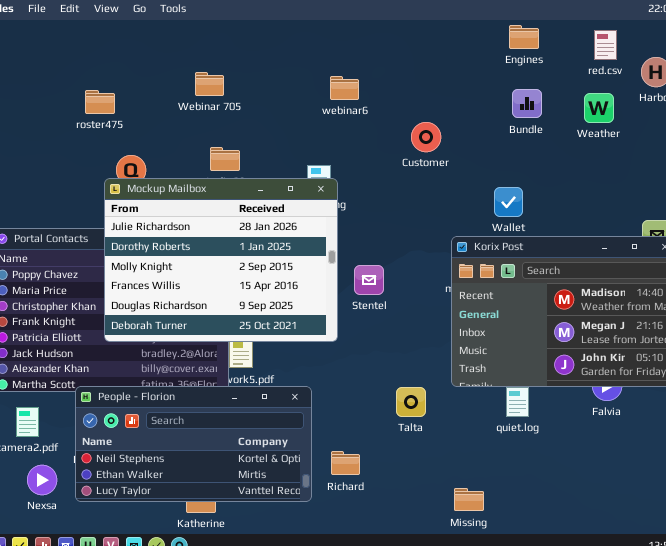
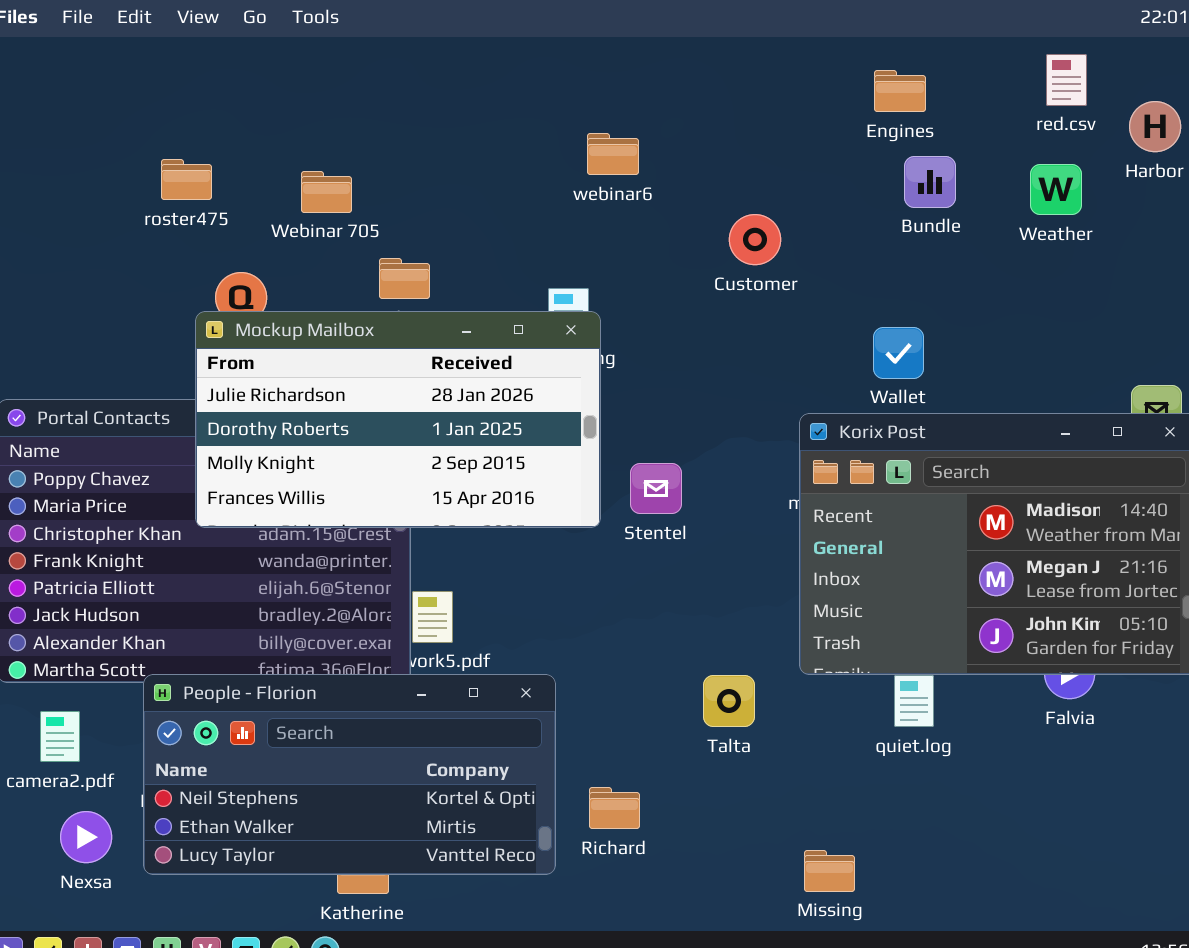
Engines: [509,25,539,49] -> [874,70,926,112], moved
Webinar 705: [195,72,224,96] -> [301,171,352,213], moved
Mockup Mailbox: [104,178,338,342] -> [195,311,601,528], resized

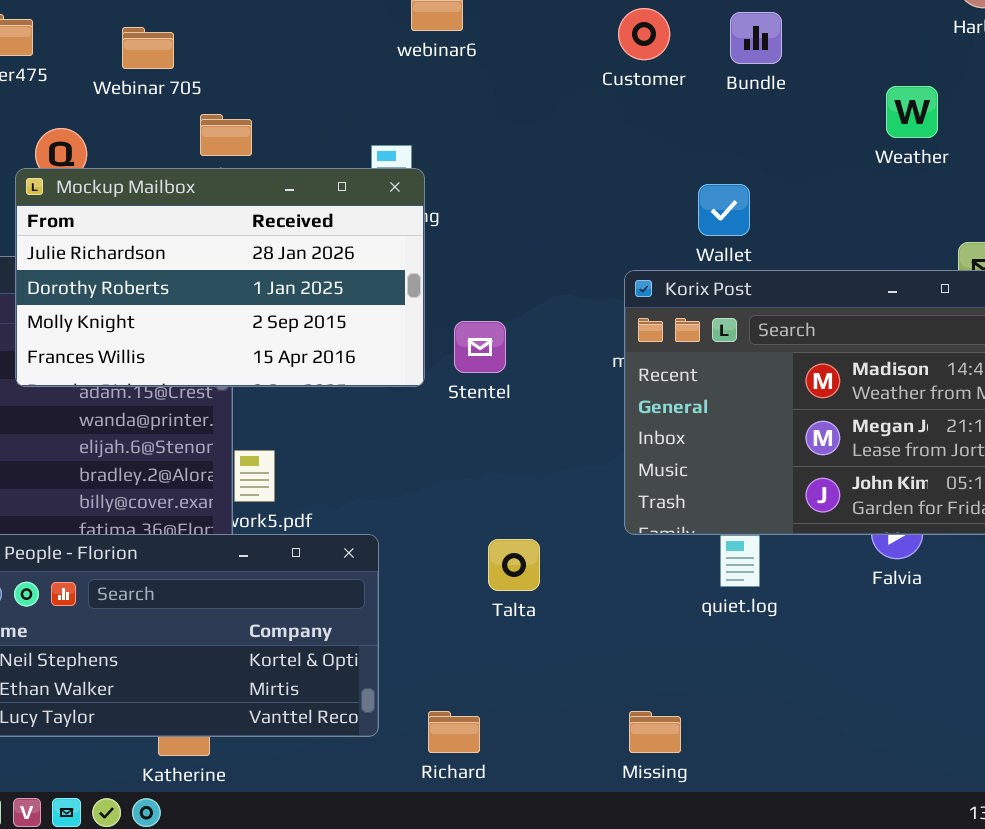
Weather: [1030,164,1082,215] -> [886,86,938,138], moved
Customer: [729,214,781,265] -> [618,8,670,60], moved
Talta: [703,675,755,727] -> [488,539,540,591], moved
Richard: [589,787,640,829] -> [428,711,480,753], moved

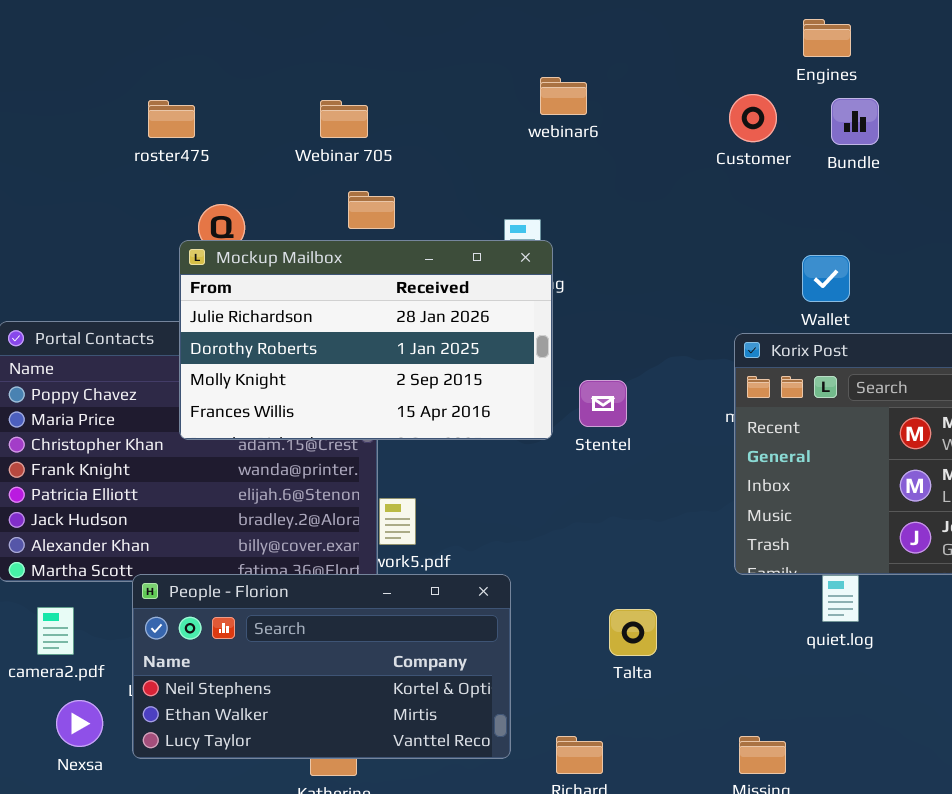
Webinar 705: [122,27,174,69] -> [320,100,368,138], moved
Talta: [488,539,540,591] -> [609,609,657,656], moved

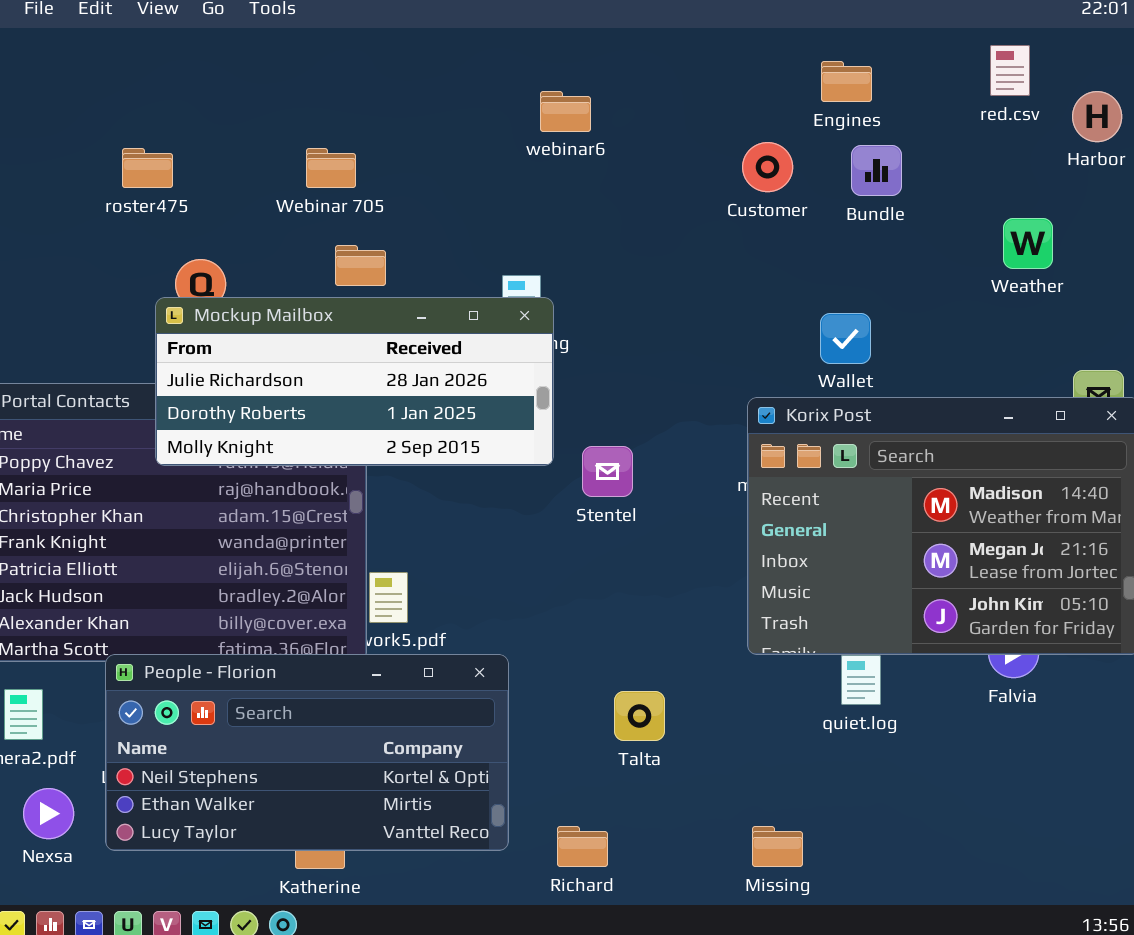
webinar6: [540,77,587,115] -> [540,91,591,132], moved
Mockup Mailbox: [179,240,553,440] -> [155,297,554,466], resized

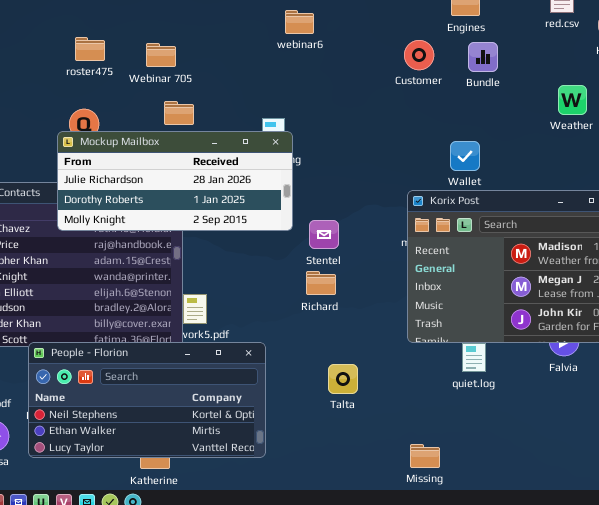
roster475: [122,148,173,188] -> [75,37,105,61], moved
Richard: [557,826,608,867] -> [306,271,336,295], moved

